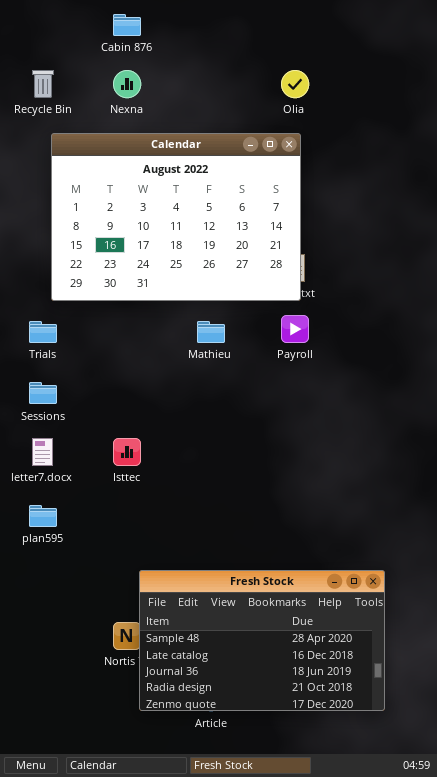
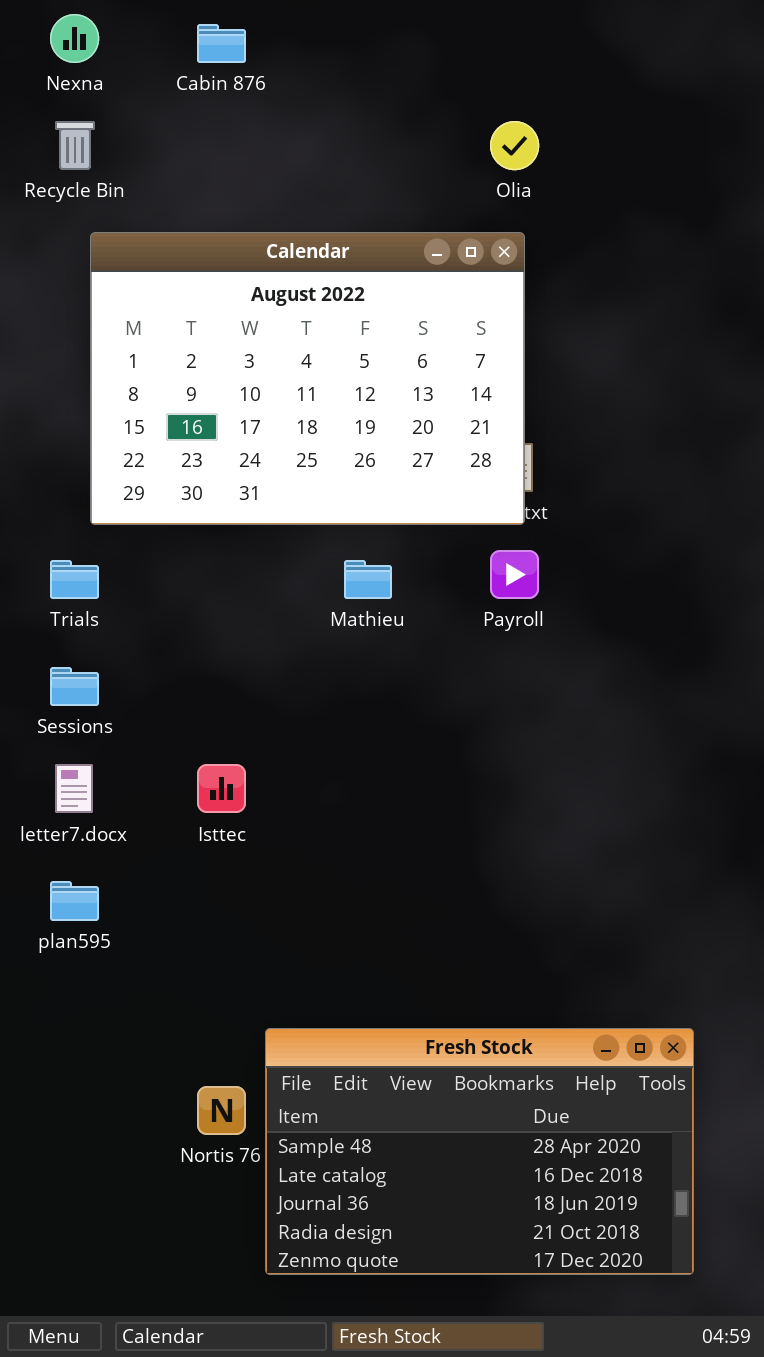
Nexna: [113,70,141,98] -> [50,14,99,63], moved
Fresh Stock: [139,570,385,711] -> [265,1028,694,1275], moved

